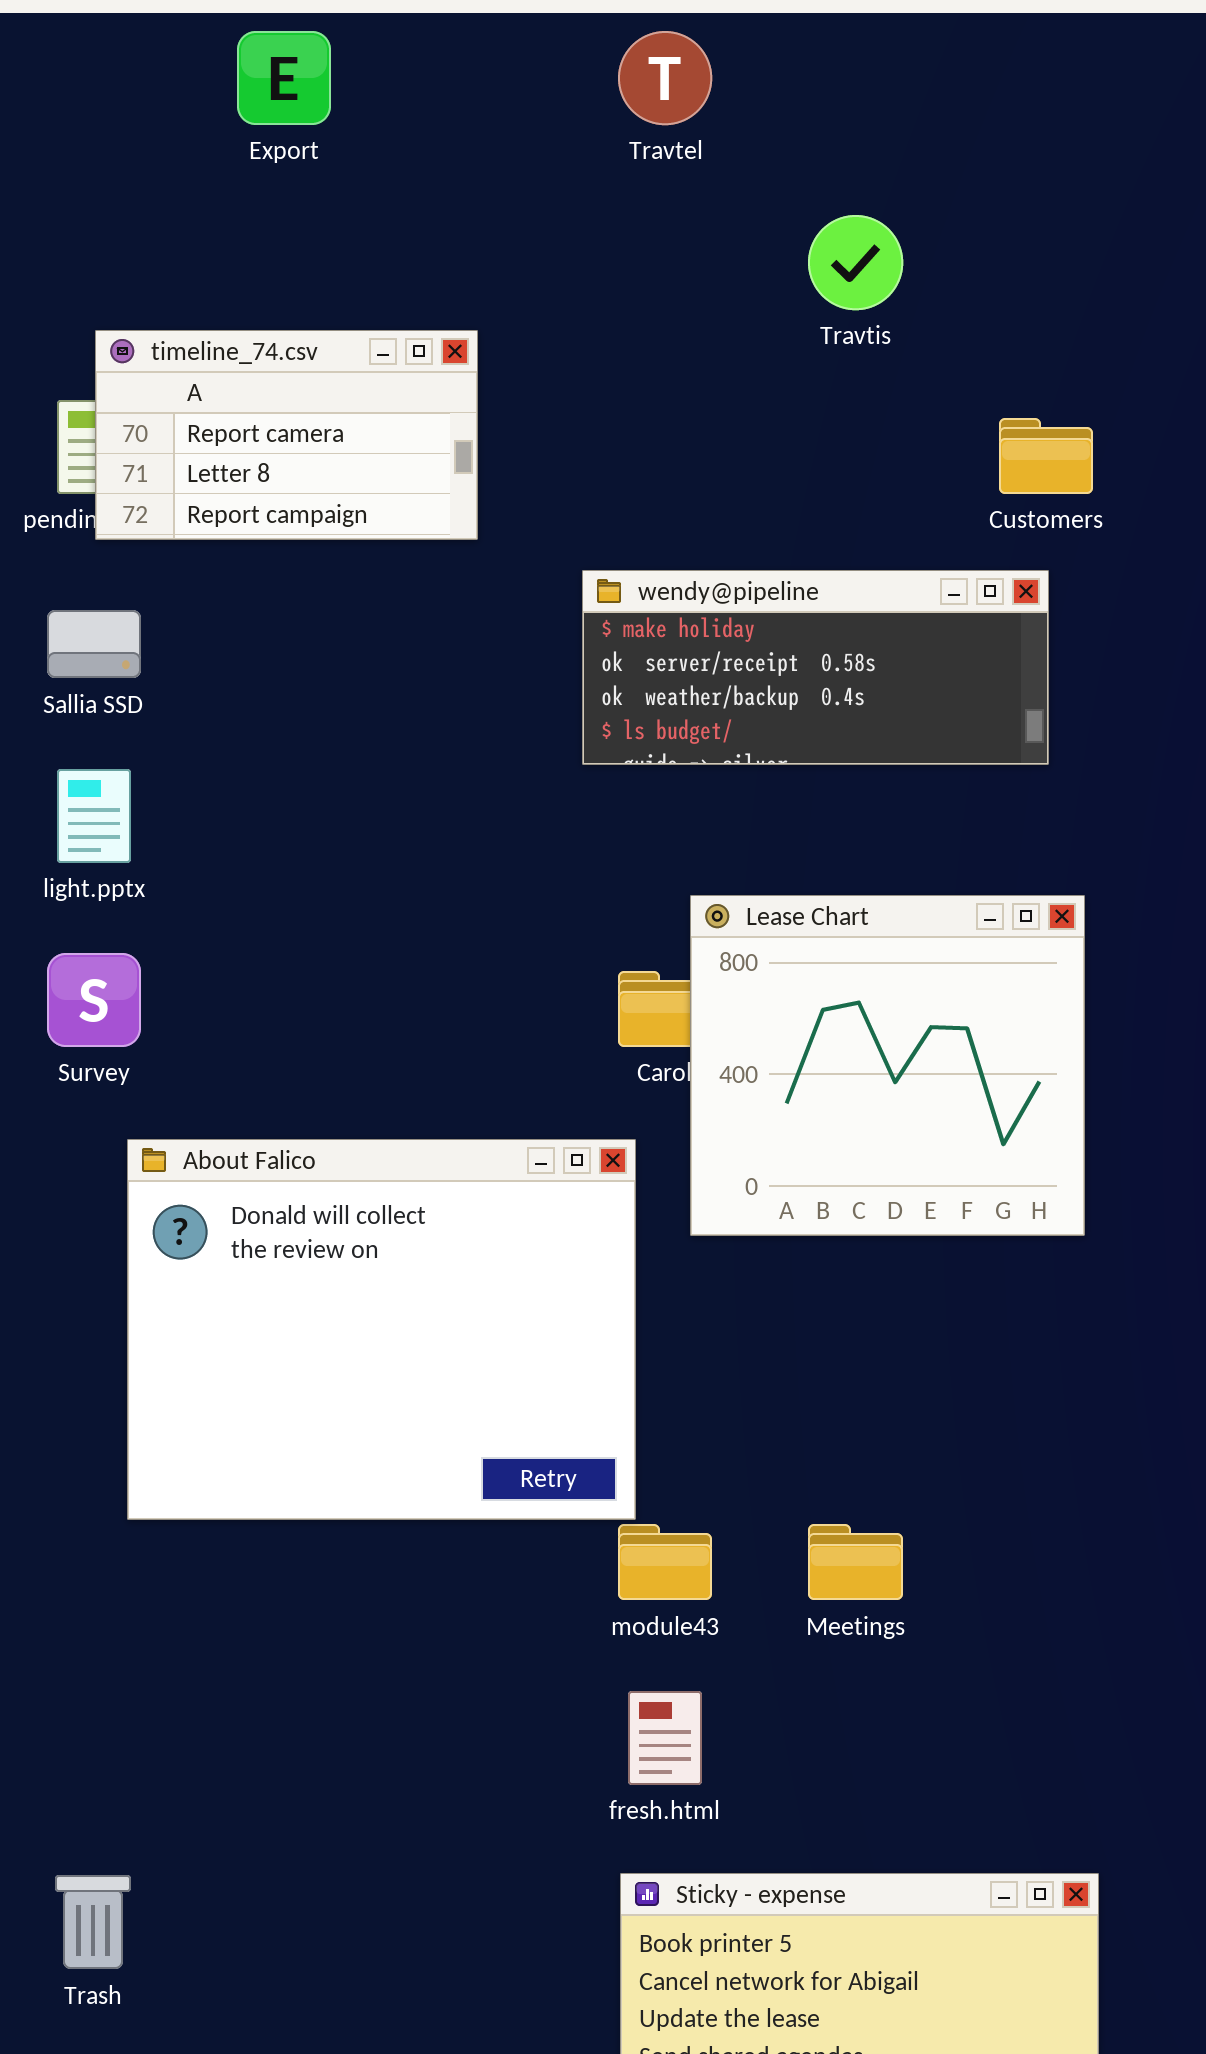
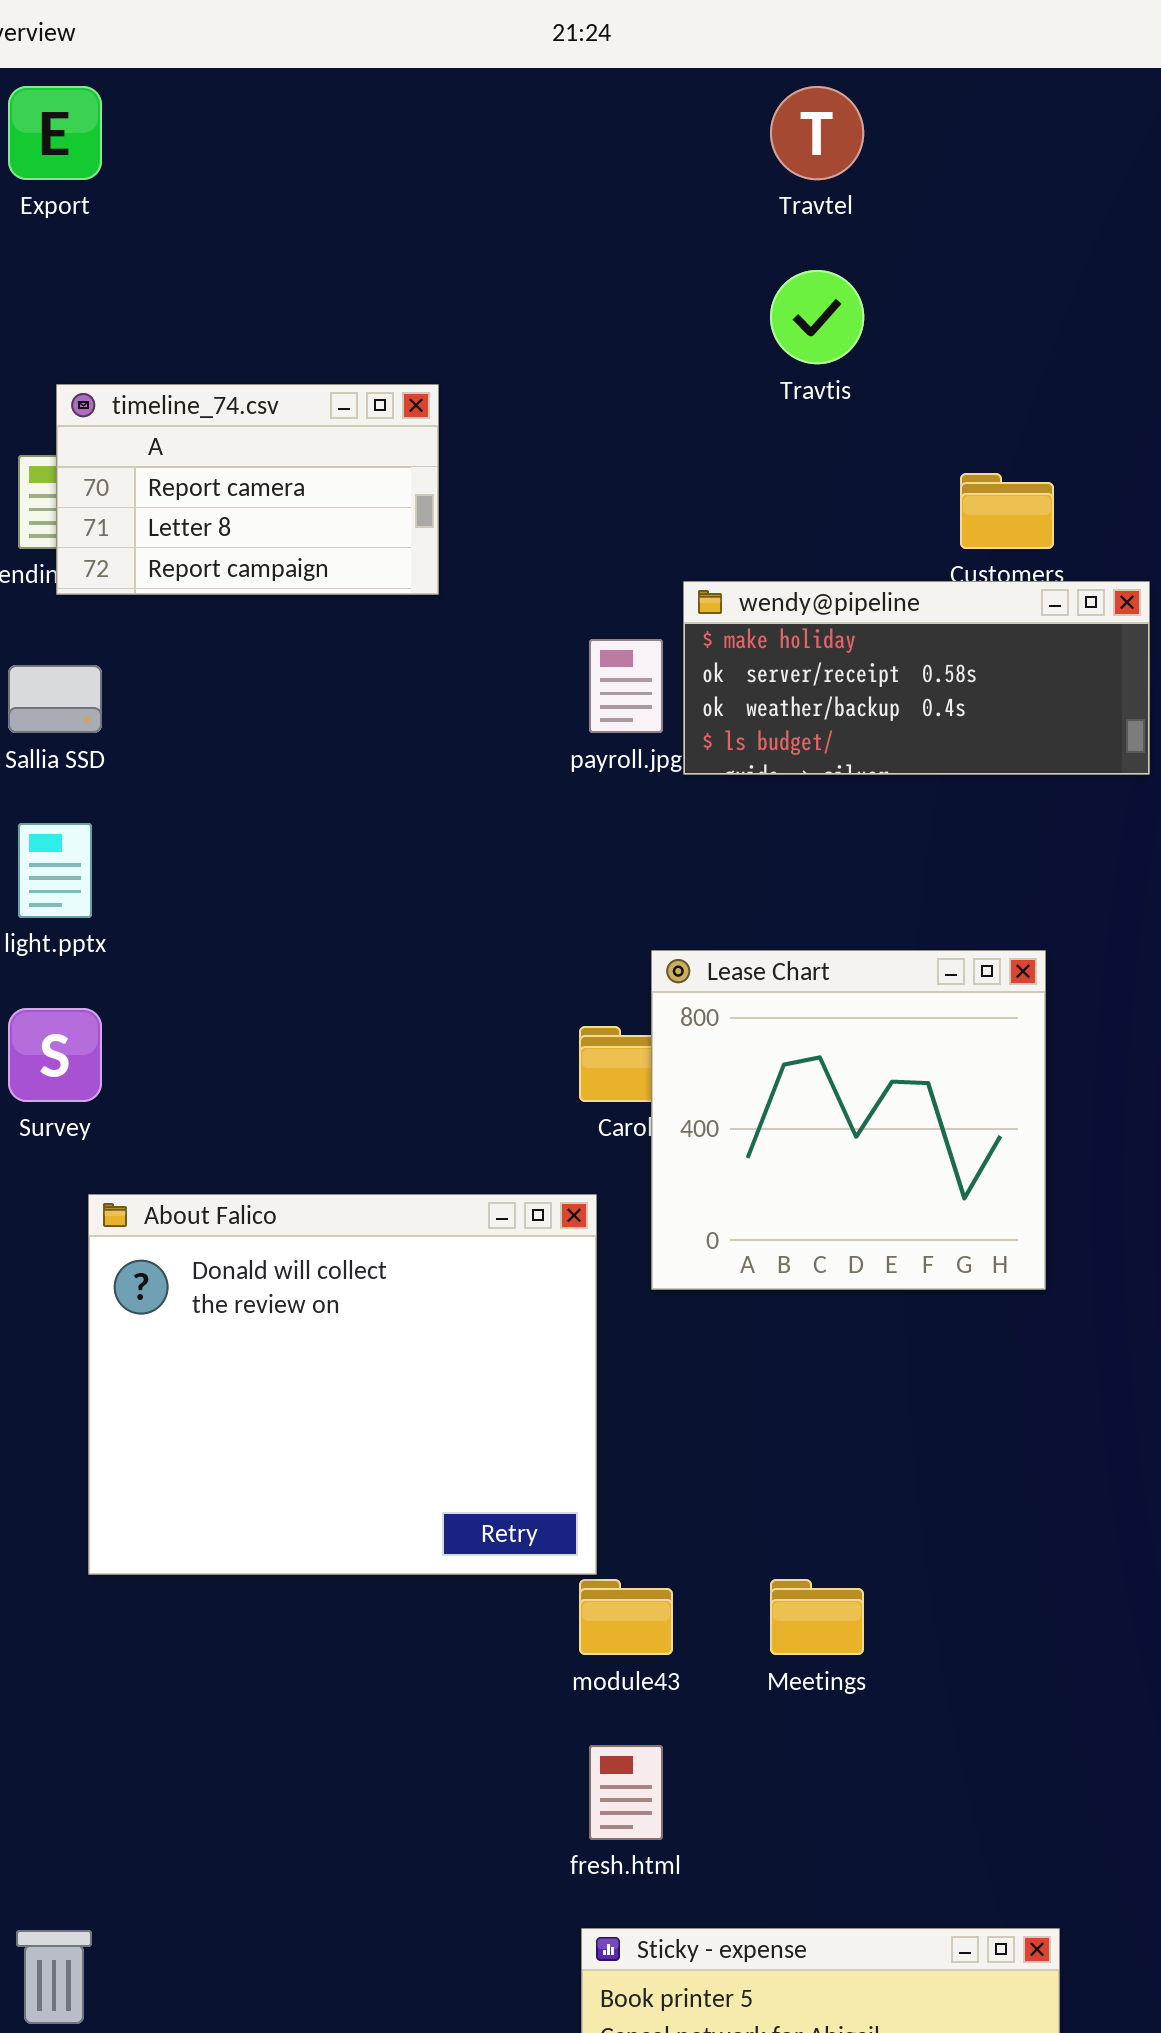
Export: [237,31,331,125] -> [8,86,102,180], moved
Travtel: [618,31,712,125] -> [770,86,864,180], moved
wendy@pipeline: [582,570,1049,765] -> [683,581,1150,775], moved

